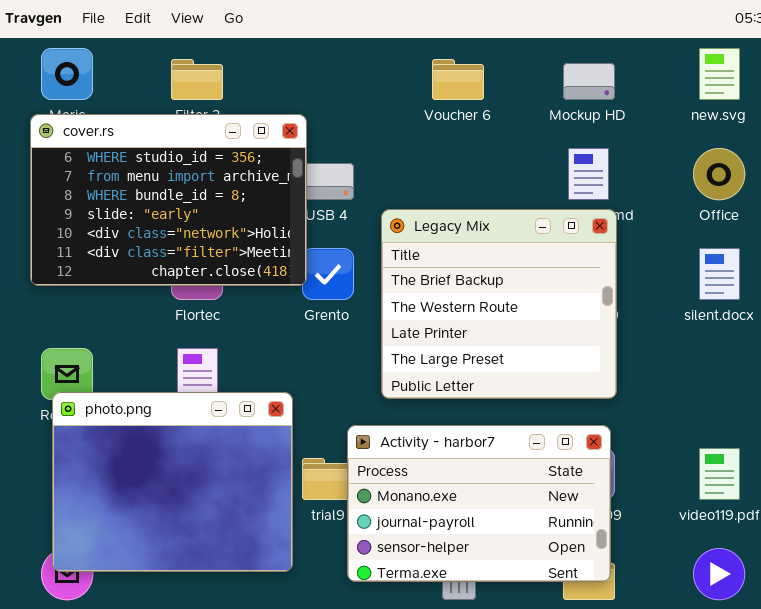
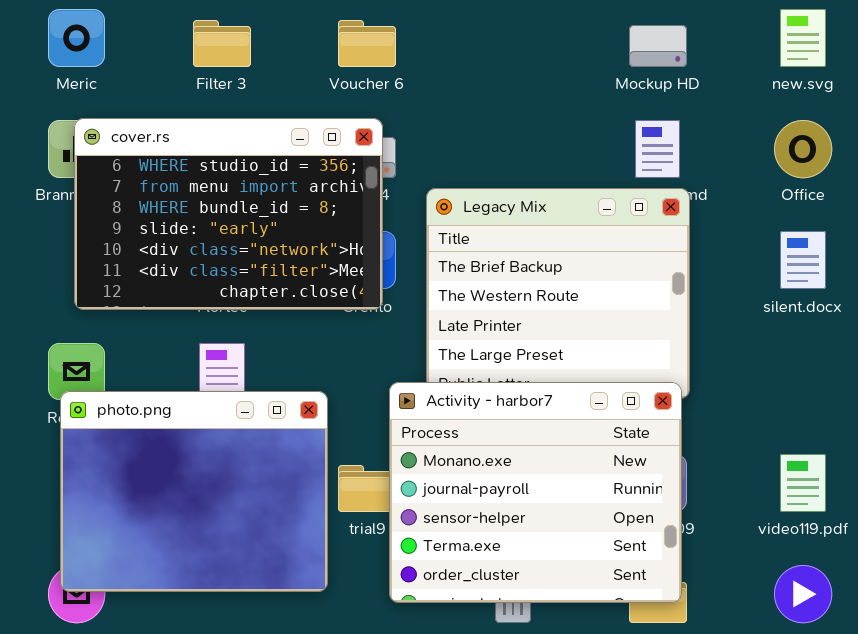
Voucher 6: [432,59,484,100] -> [338,20,396,67], moved
cover.rs: [30,114,307,286] -> [74,118,383,310], moved
Activity - harbor7: [347,425,611,582] -> [389,382,682,603], resized

